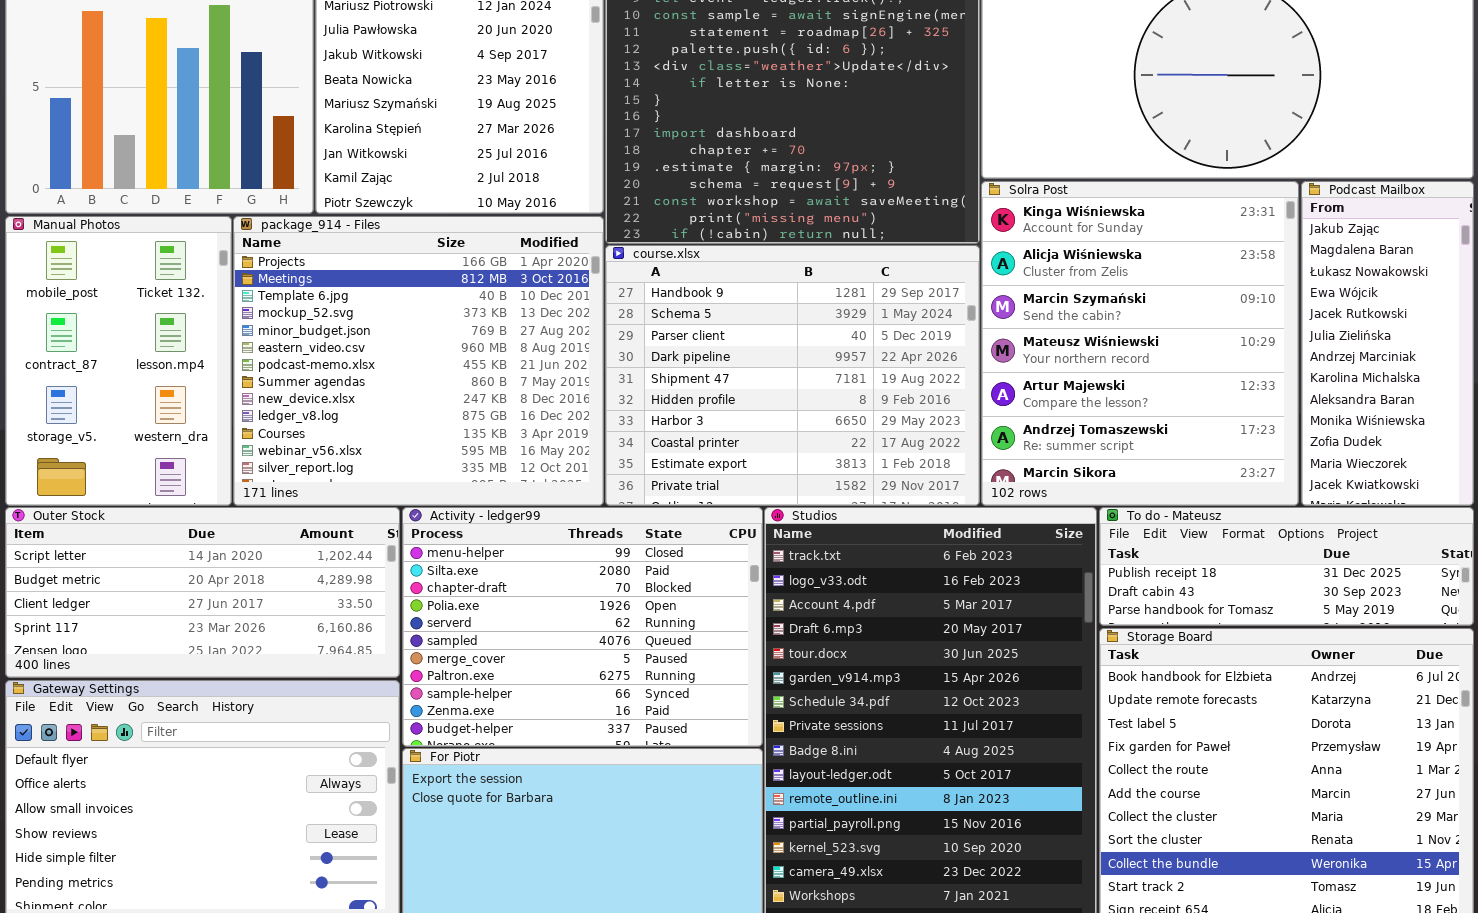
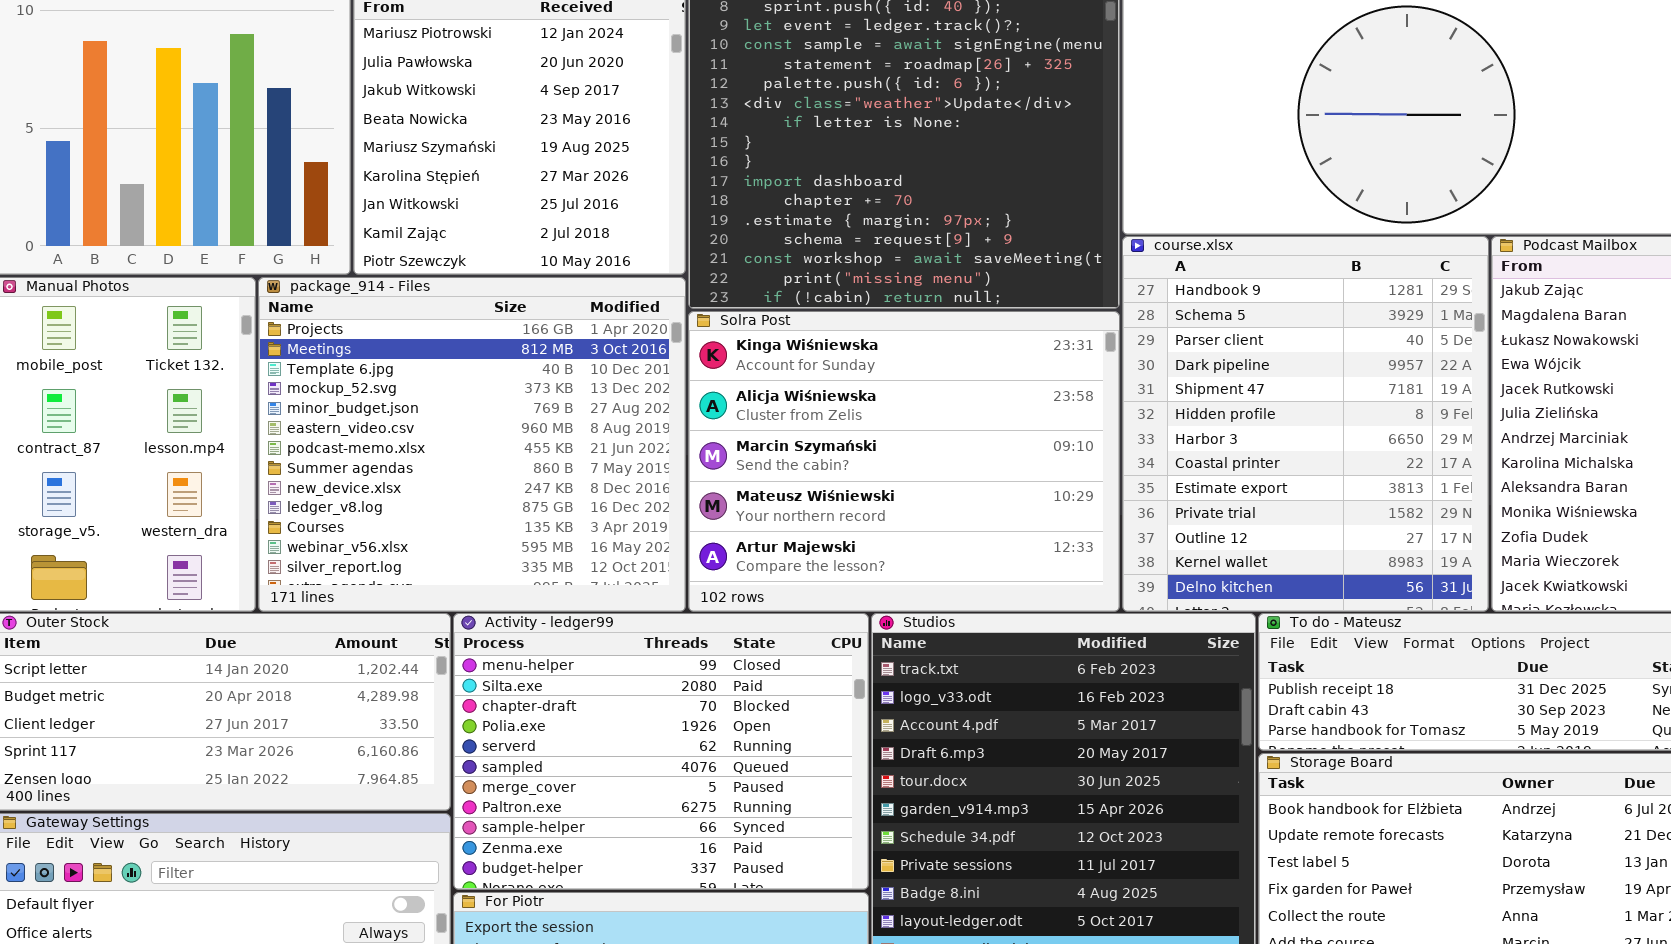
Solra Post: [981,181,1299,506] -> [688,311,1120,612], moved, resized
course.xlsx: [605,245,980,506] -> [1122,236,1489,612], moved, resized

